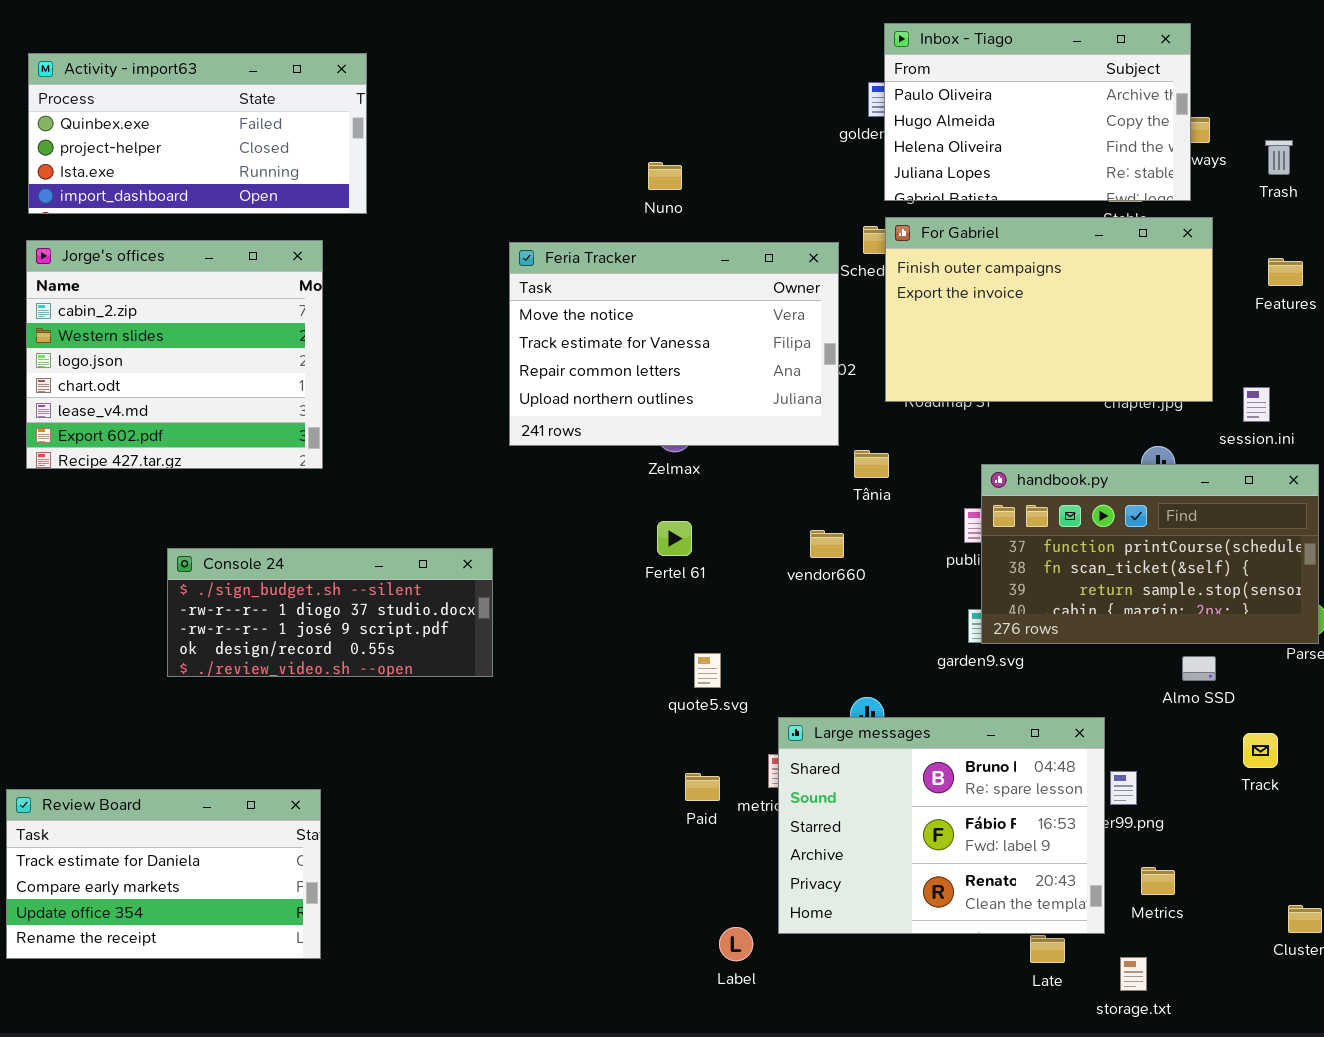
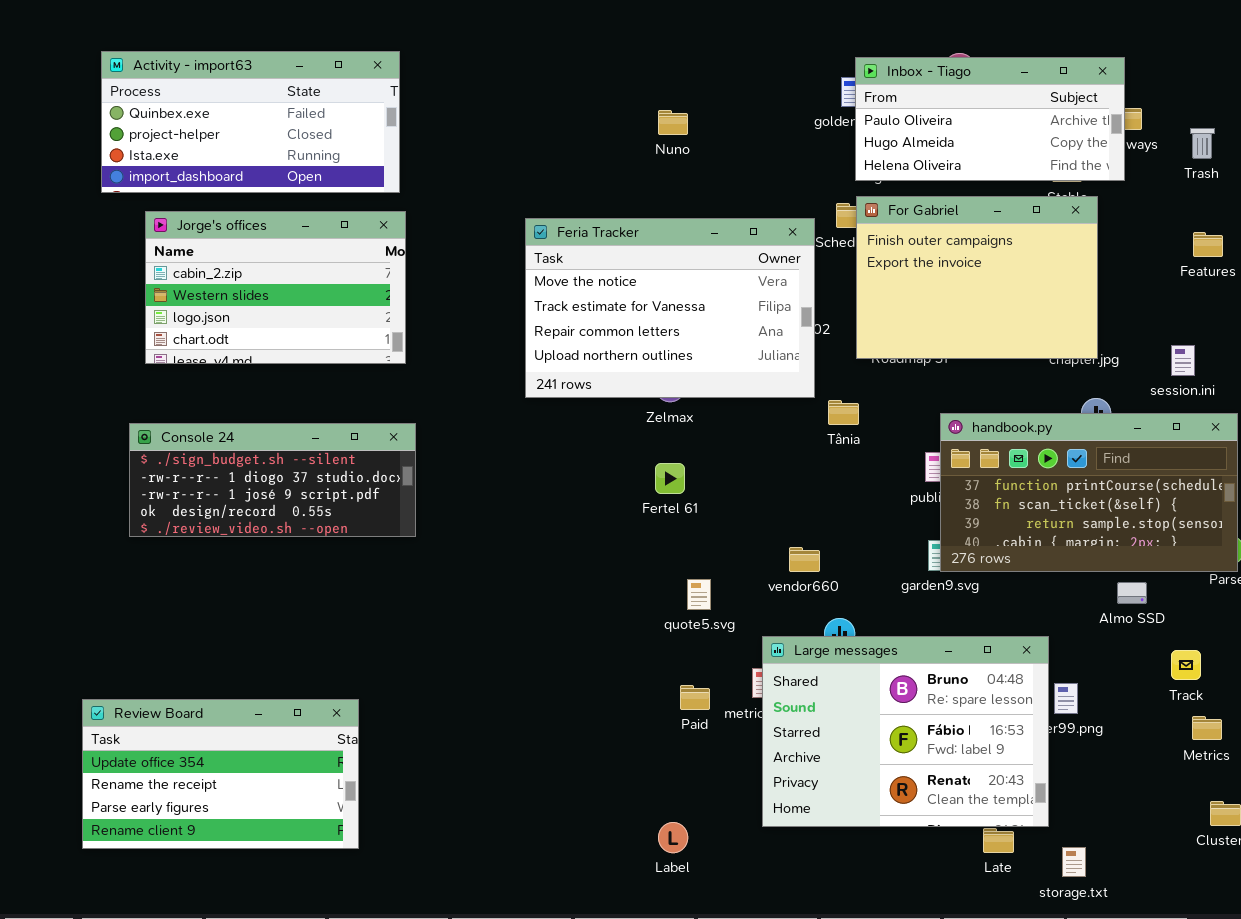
Inbox - Tiago: [884,23,1191,201] -> [855,57,1125,181], resized
Nuno: [648,162,682,190] -> [658,110,688,135], moved
For Gabriel: [885,217,1213,402] -> [856,196,1098,359], resized
Jorge's offices: [26,240,323,469] -> [145,211,406,364], moved, resized
vendor660: [810,530,844,558] -> [789,547,820,572], moved
Console 24: [167,548,493,677] -> [129,423,416,537], moved
Review Board: [6,789,321,959] -> [82,699,359,849], scrolled down 2 rows
Metrics: [1141,867,1175,895] -> [1192,716,1222,740], moved
Label: [719,927,753,961] -> [658,822,688,853], moved

